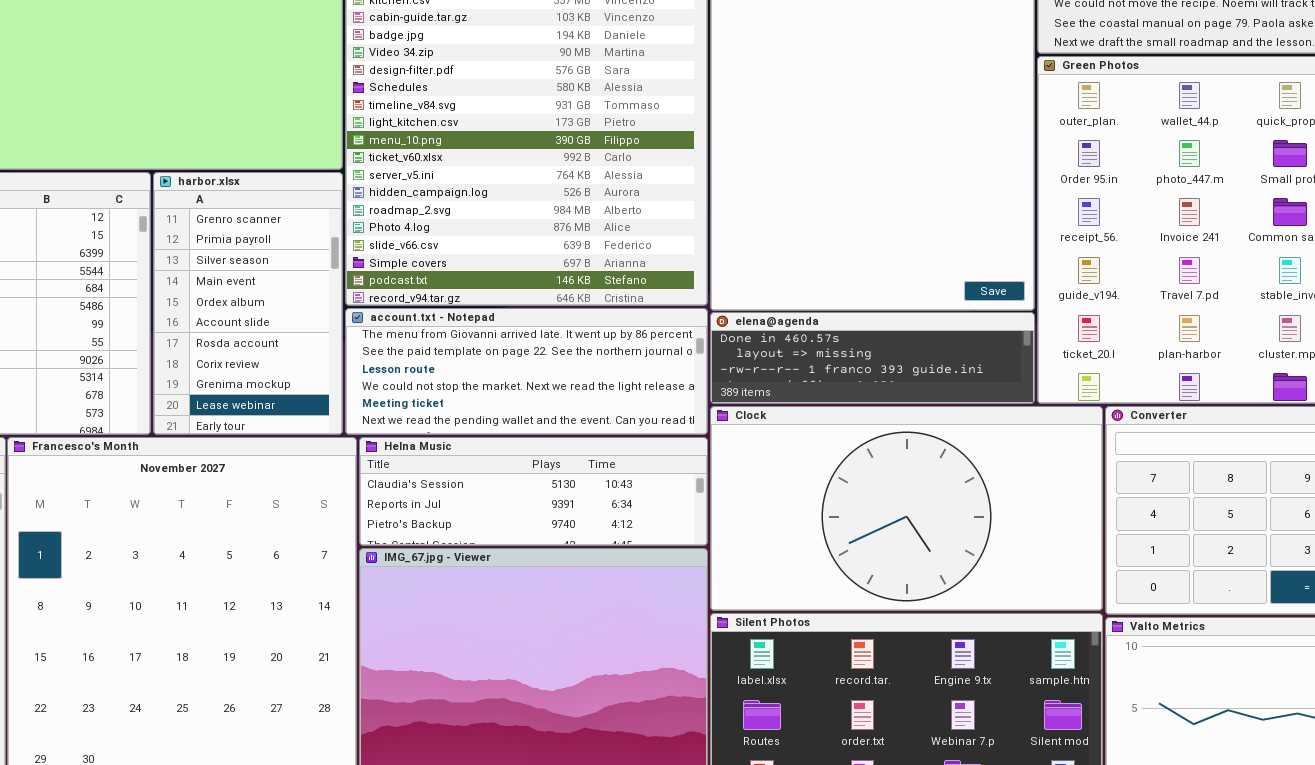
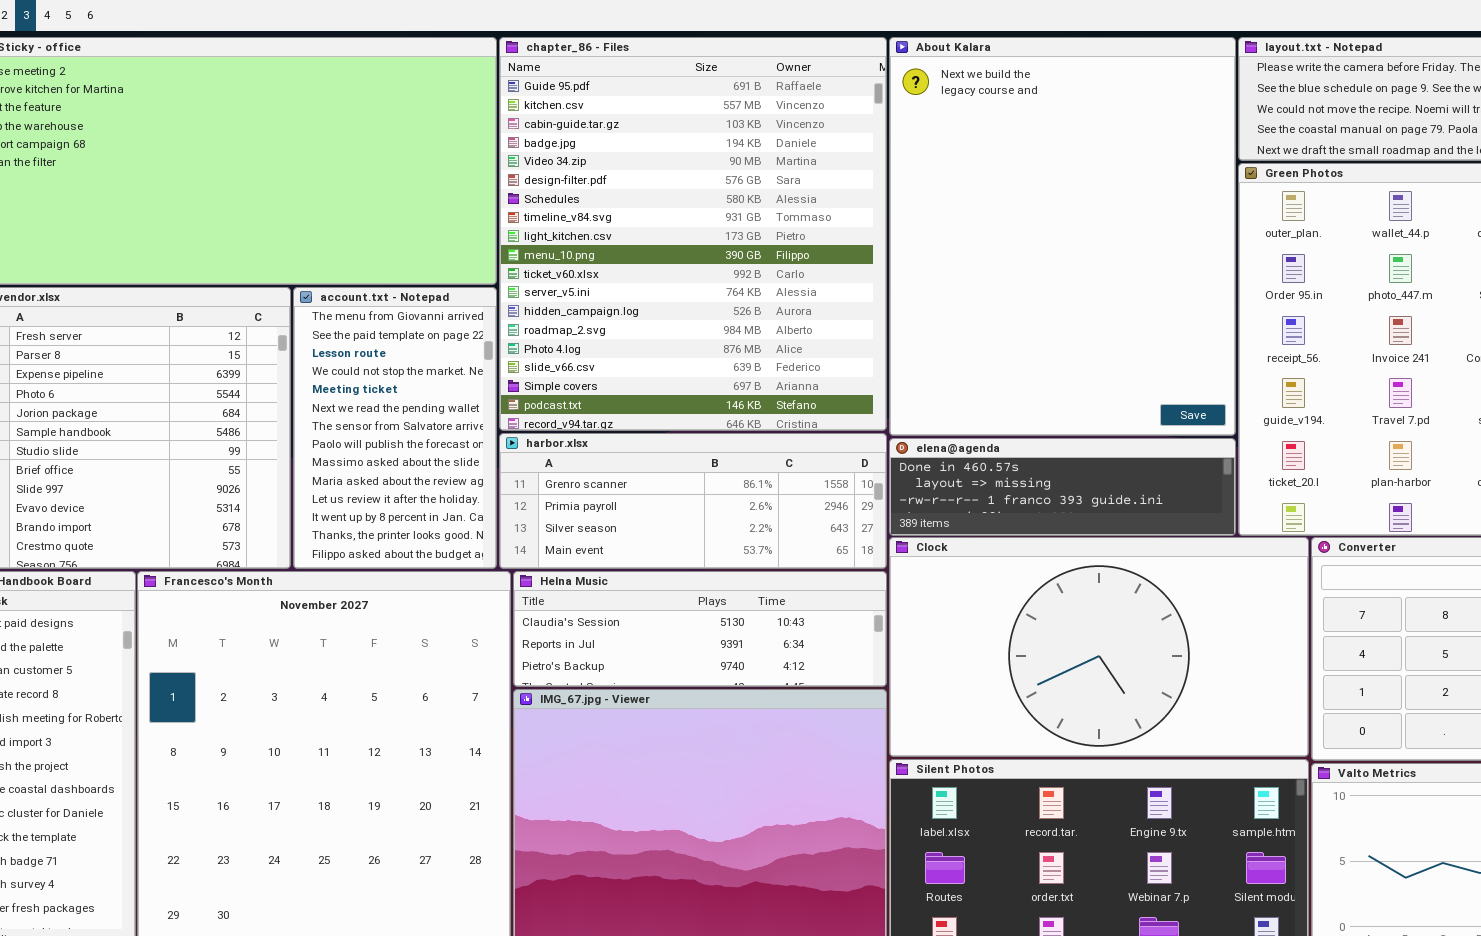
harbor.xlsx: [153,172,343,435] -> [499,433,887,569], moved, resized
account.txt - Notepad: [345,308,708,435] -> [293,287,497,569], moved, resized

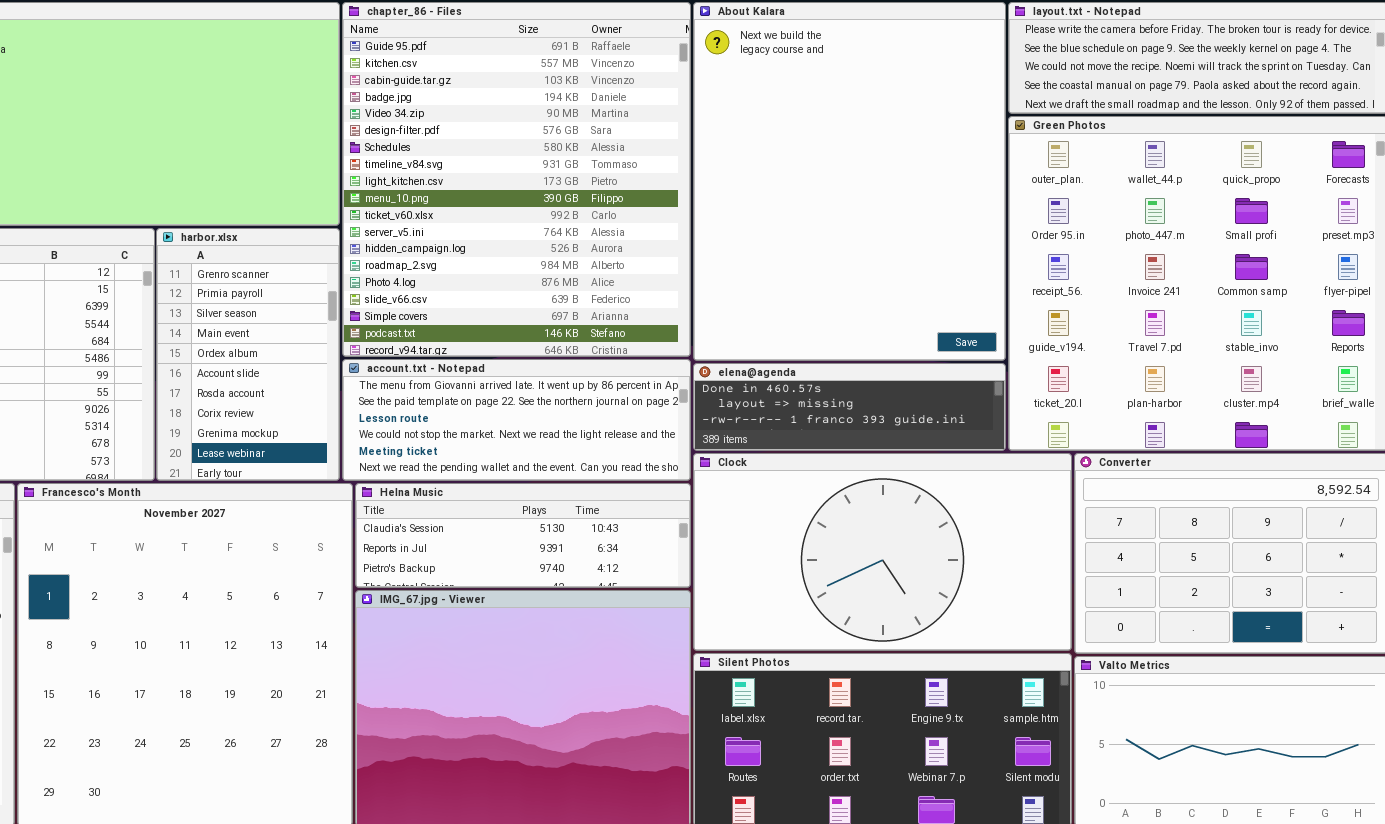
account.txt - Notepad: [293,287,497,569] -> [342,359,691,481], moved, resized
harbor.xlsx: [499,433,887,569] -> [156,228,340,481], moved, resized

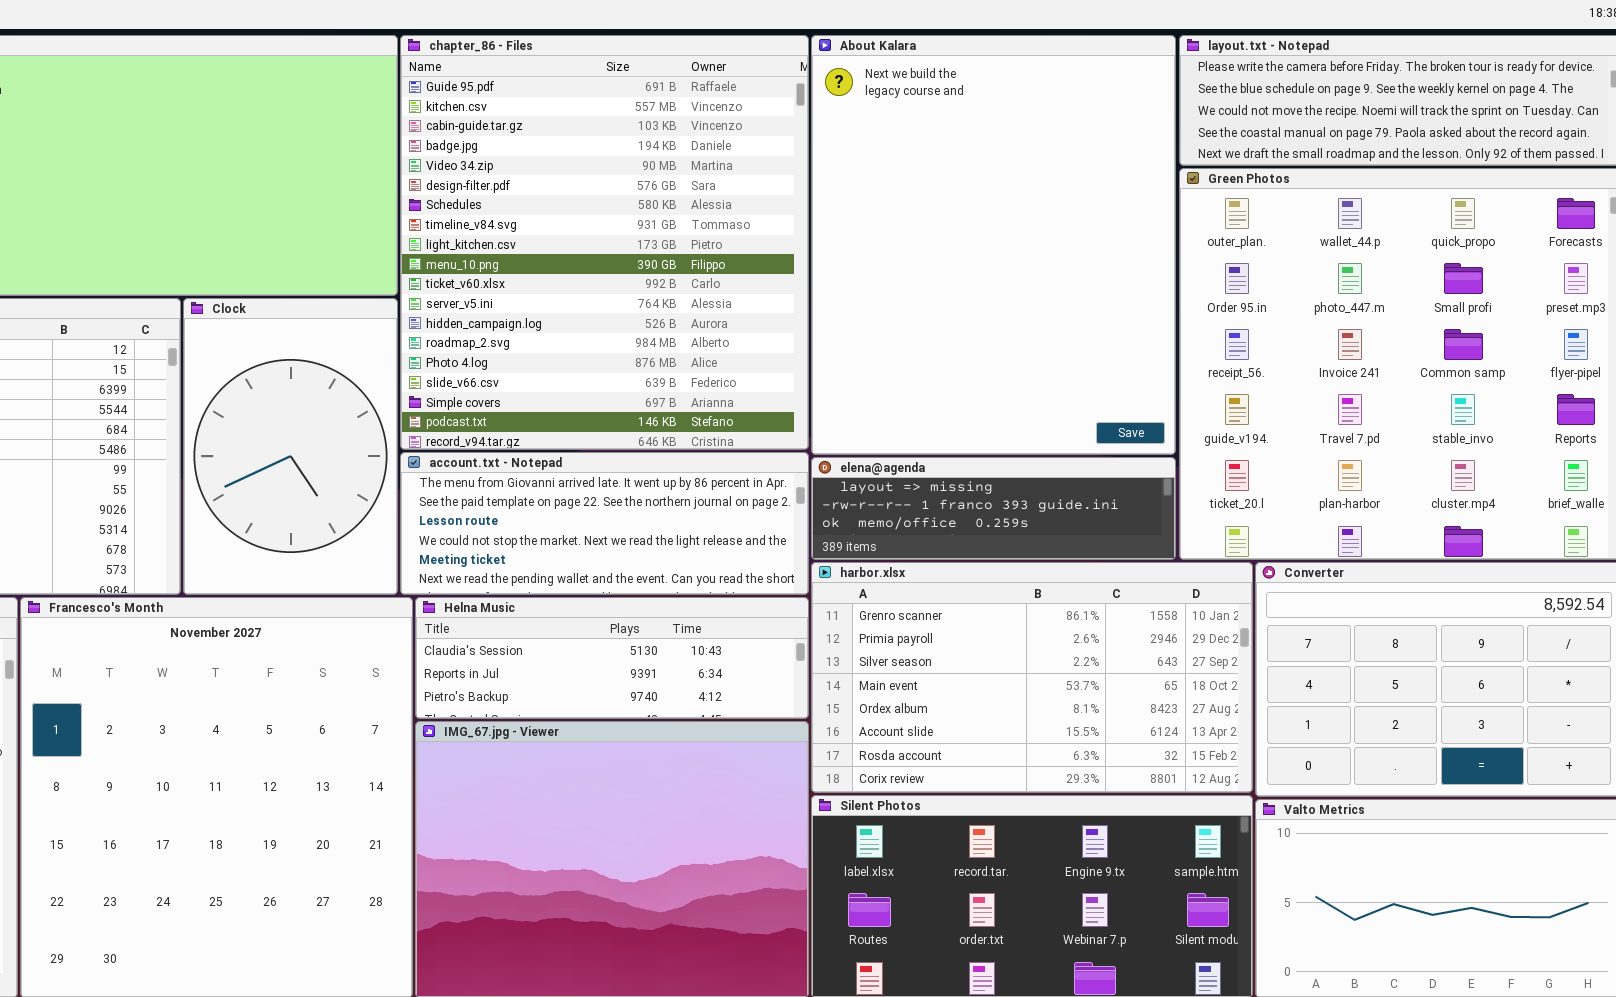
harbor.xlsx: [156,228,340,481] -> [811,562,1253,793], moved, resized
elena@agenda: [693,363,1006,451] -> [811,457,1176,560], scrolled down 1 row
Clock: [693,453,1072,651] -> [183,298,398,595], moved, resized

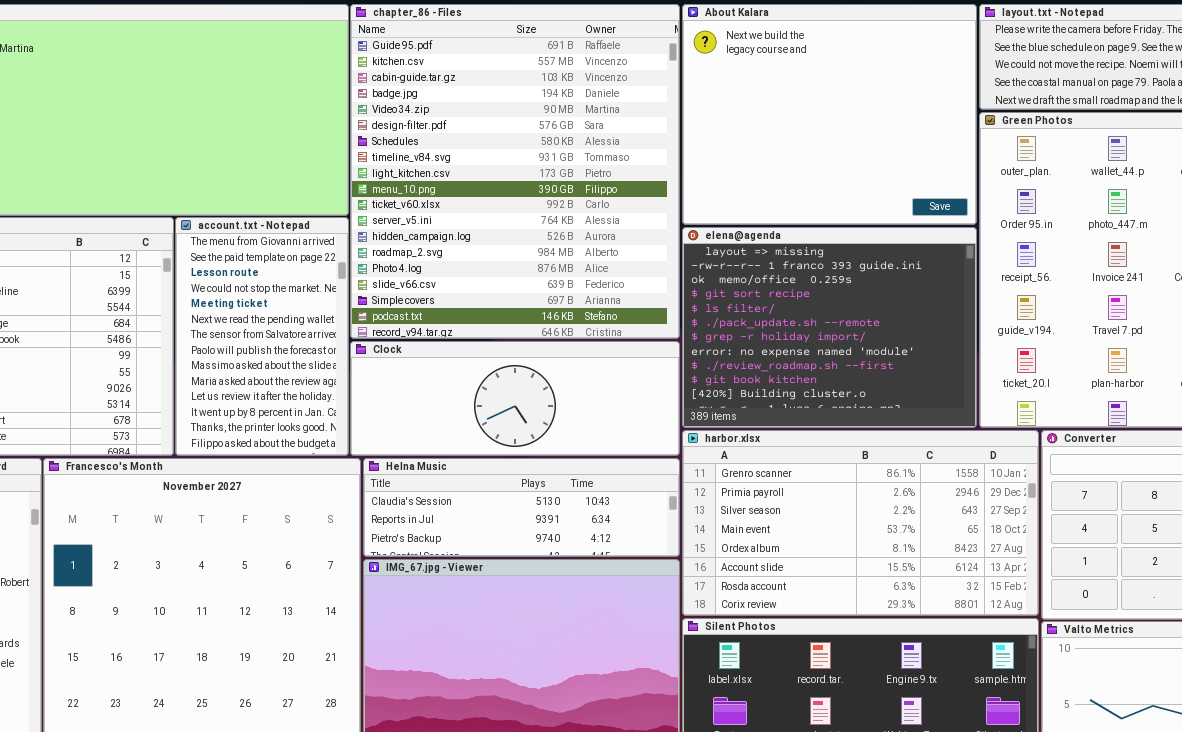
About Kalara: [811,35,1176,455] -> [682,4,977,225], resized
Clock: [183,298,398,595] -> [350,341,680,456], moved, resized
account.txt - Notepad: [400,452,809,595] -> [175,217,349,456], moved, resized
elena@agenda: [811,457,1176,560] -> [682,227,977,428], resized

